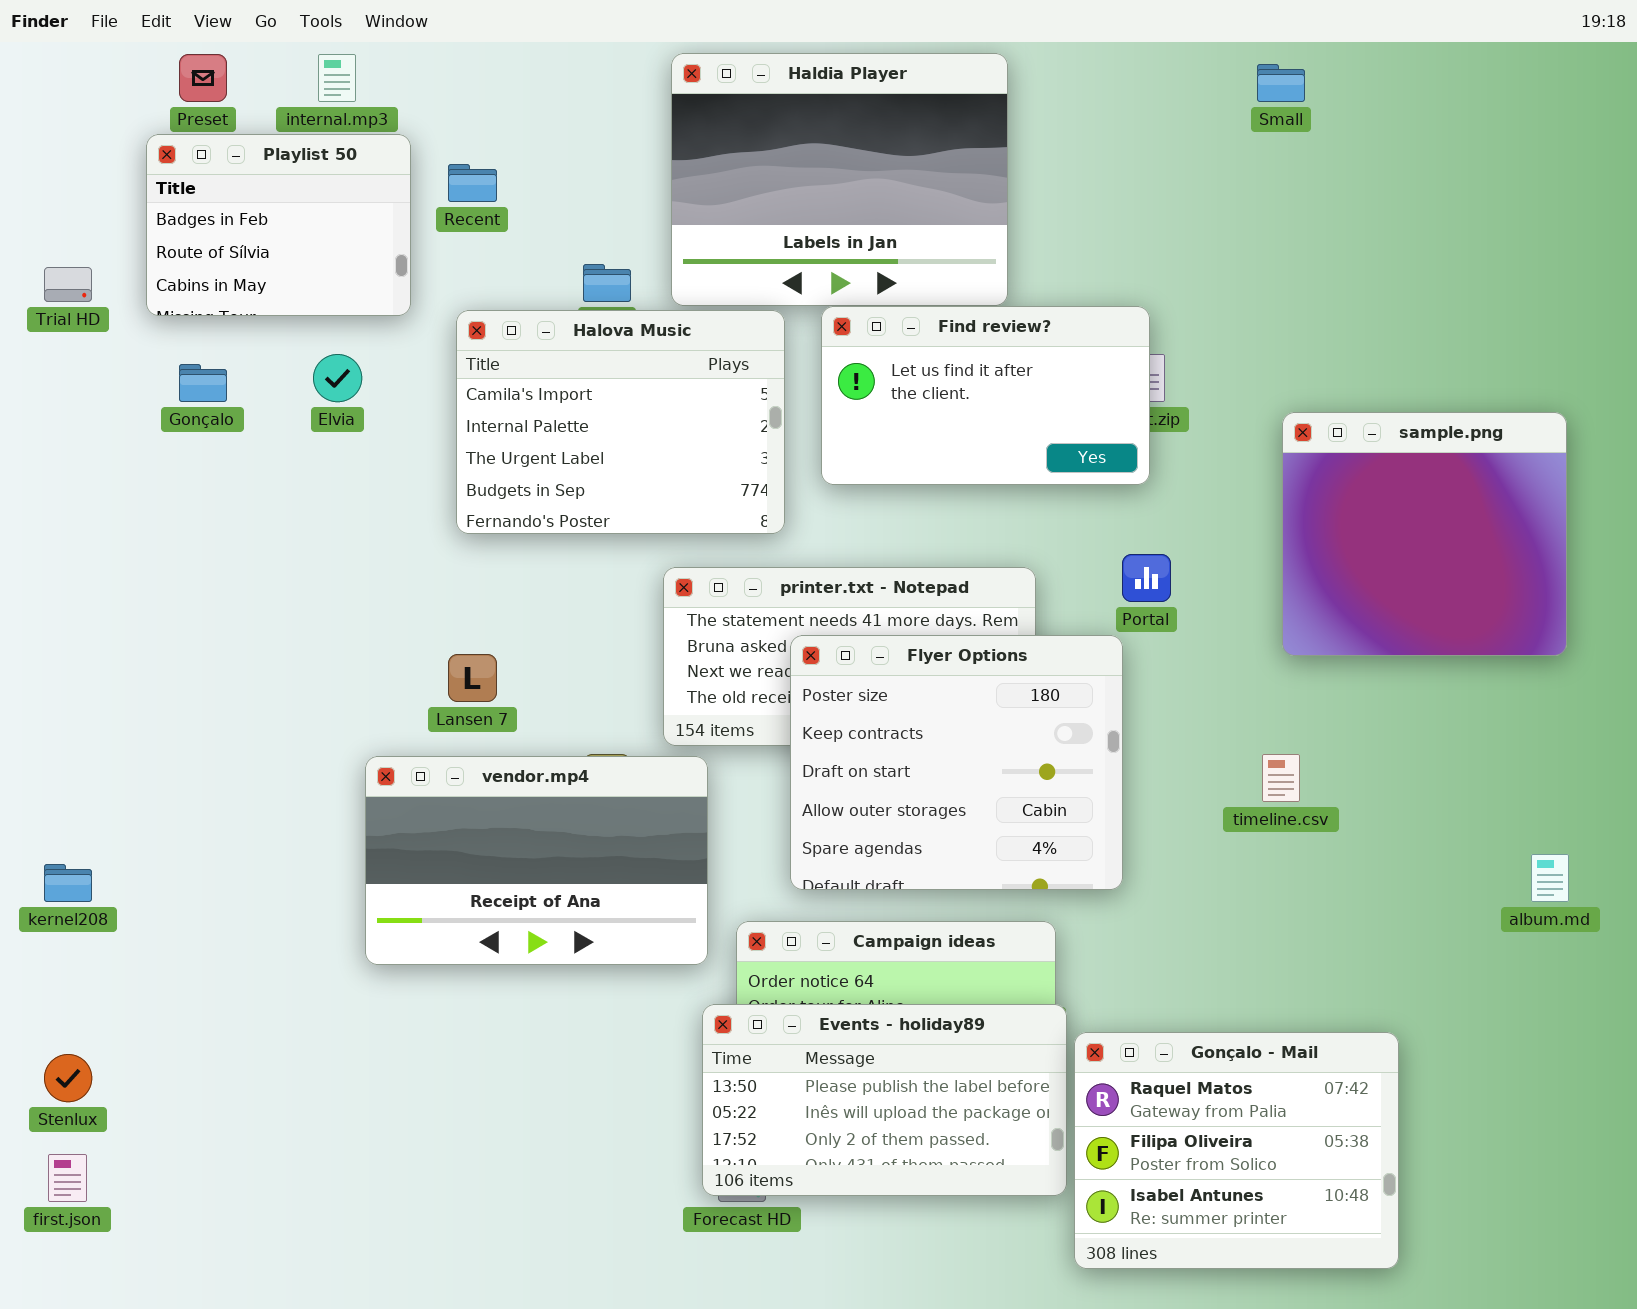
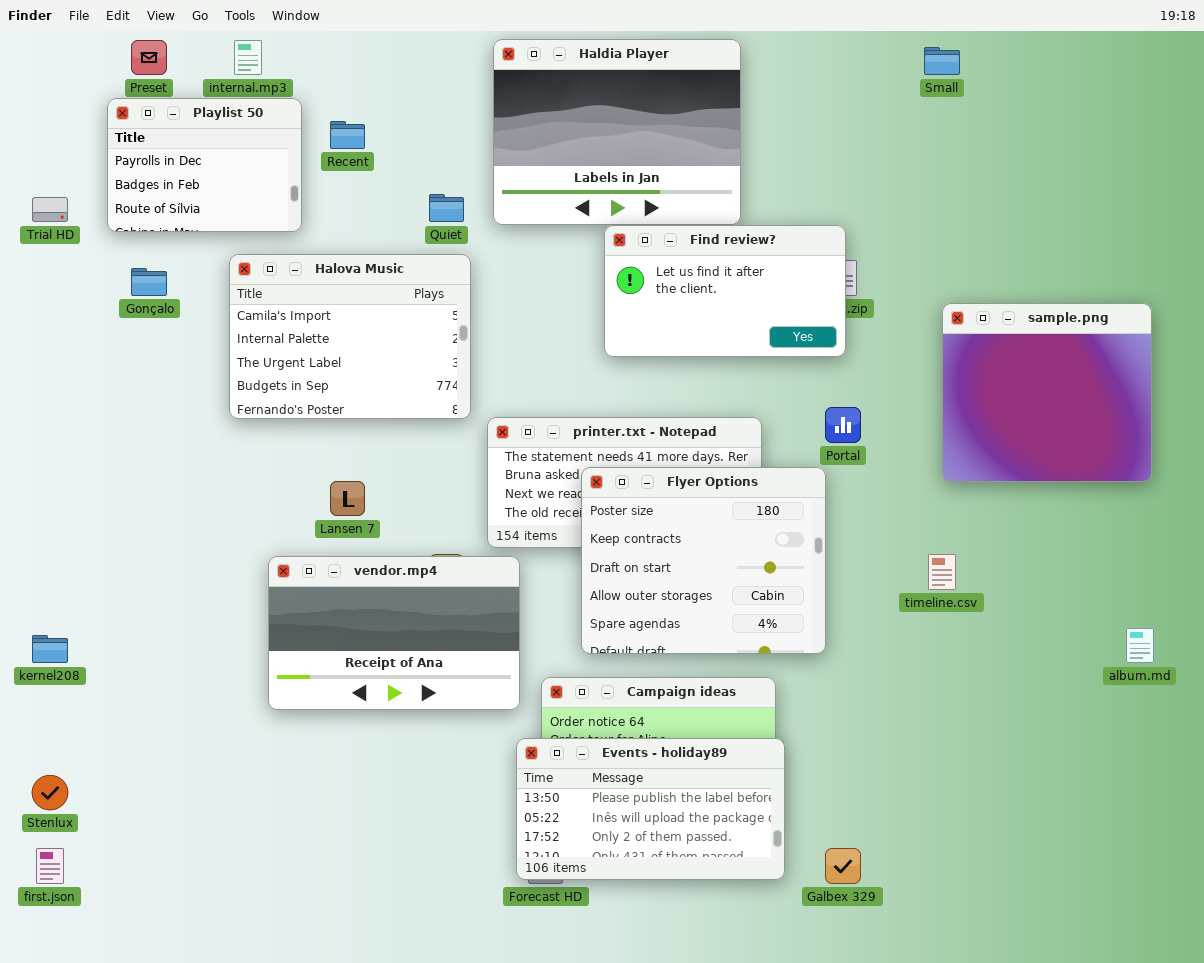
Playlist 50: [146,134,411,316] -> [107,98,302,232], scrolled up 1 row
Halova Music: [456,310,785,534] -> [229,254,471,419], moved
Gonçalo - Mail: [1074,1032,1399,1269] -> none, closed

